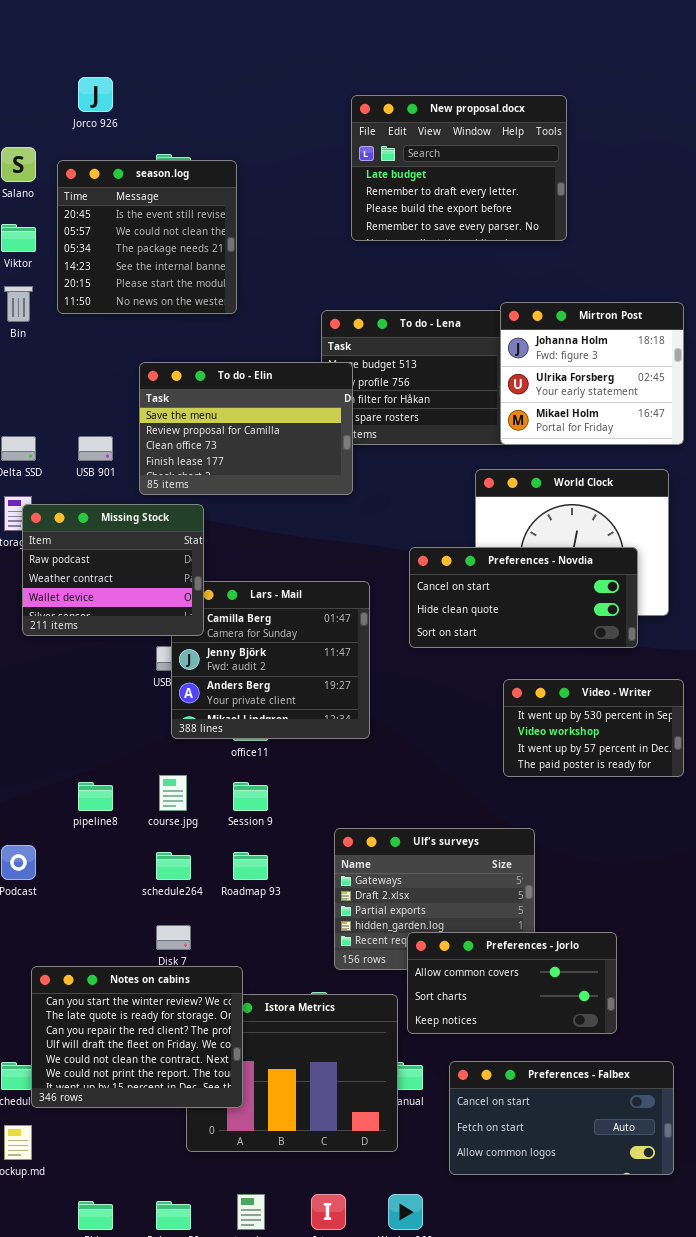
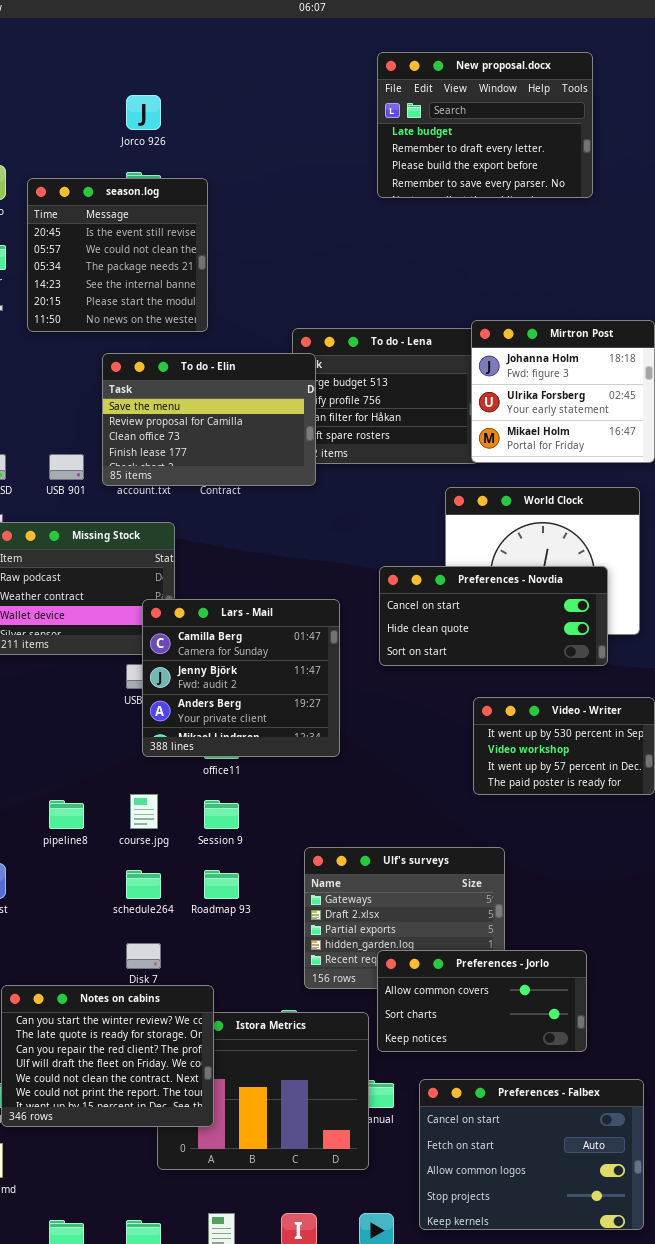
Jorco 926: [78,77,113,112] -> [126,95,161,130], moved
New proposal.docx: [351,95,567,241] -> [377,52,593,198], moved
To do - Elin: [139,362,353,495] -> [102,353,316,486], moved
Lars - Mail: [171,581,370,739] -> [142,599,340,757], raised
Preferences - Falbex: [449,1061,674,1175] -> [419,1079,644,1230], resized

